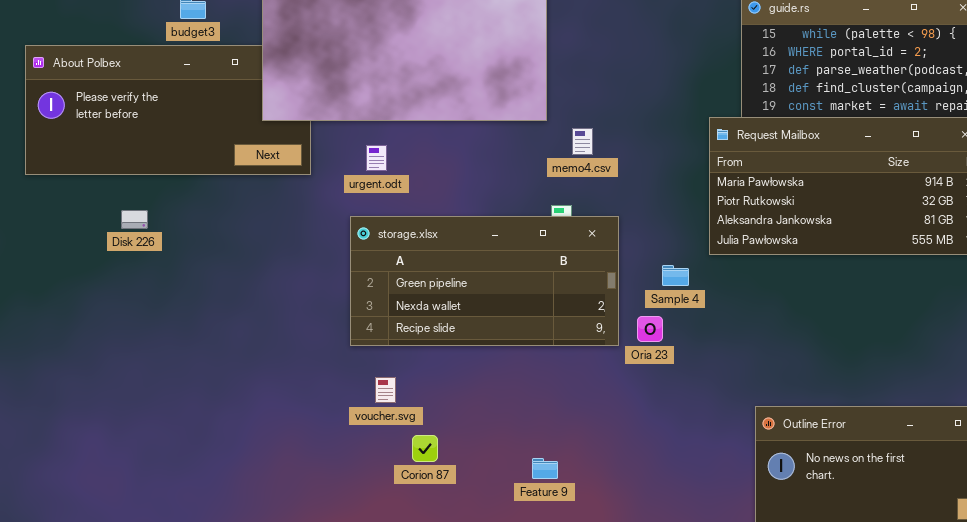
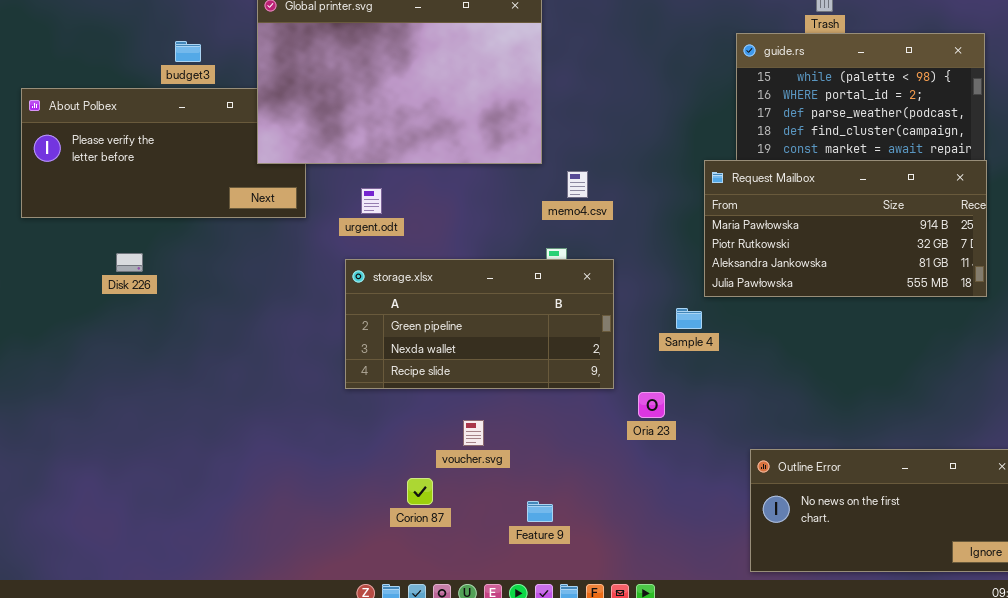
Sample 4: [662,265,689,286] -> [676,308,702,329], moved
Oria 23: [637,316,663,342] -> [638,392,665,418], moved
voucher.svg: [375,377,396,403] -> [463,420,484,446], moved

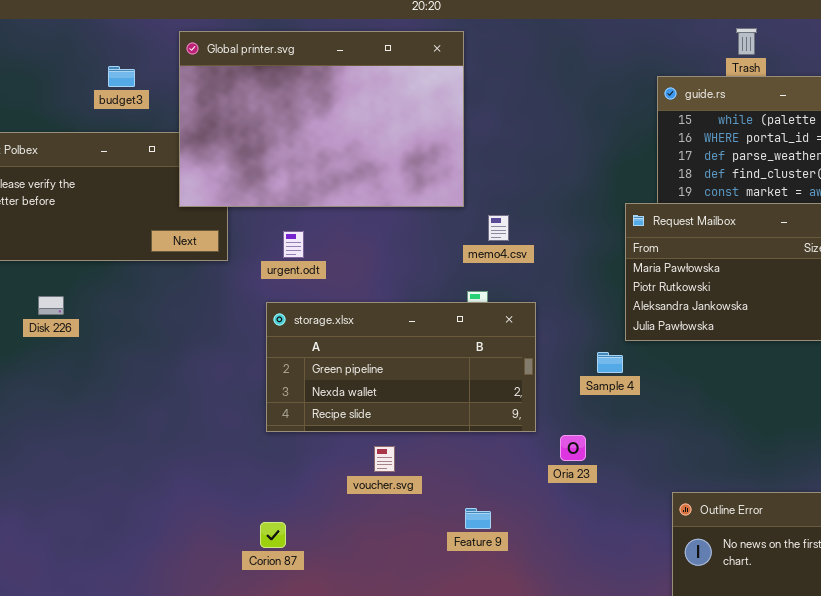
budget3: [175,41,201,62] -> [108,66,135,87], moved
voucher.svg: [463,420,484,446] -> [374,446,395,472], moved
Corion 87: [407,478,433,505] -> [260,522,286,548], moved
Feature 9: [527,501,553,522] -> [465,508,491,529], moved

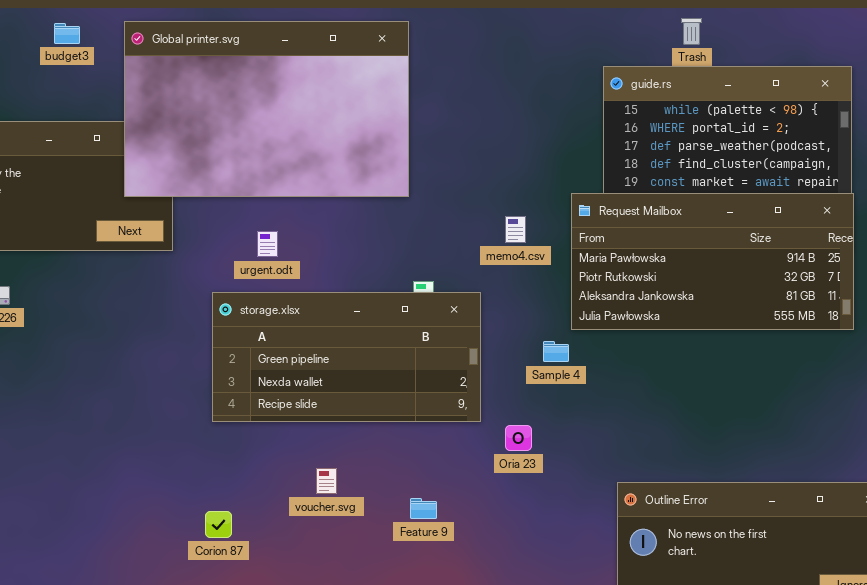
budget3: [108,66,135,87] -> [54,23,80,44], moved
memo4.csv: [488,215,509,241] -> [505,216,526,243], moved
urgent.odt: [283,231,304,258] -> [257,231,278,257], moved
voucher.svg: [374,446,395,472] -> [316,468,337,494], moved

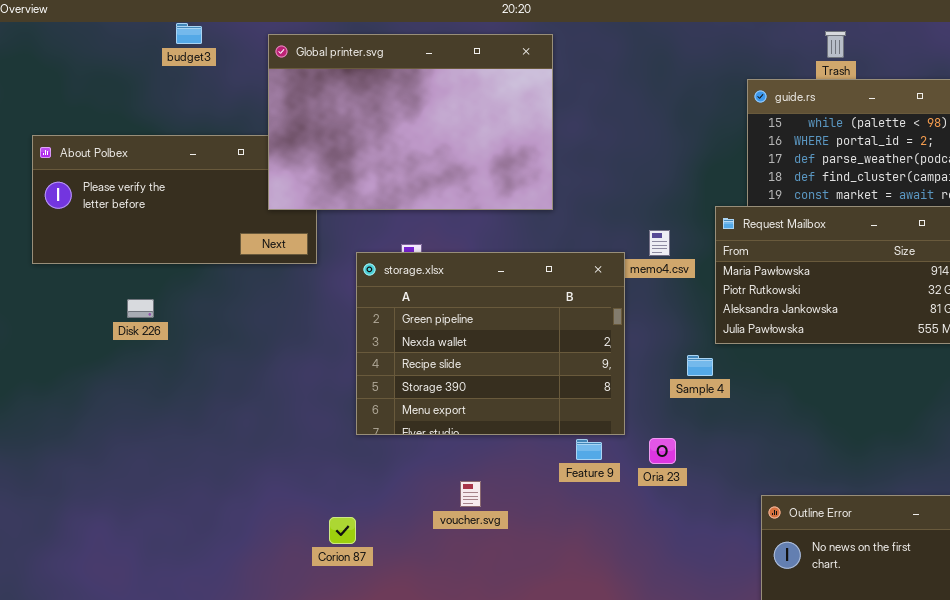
budget3: [54,23,80,44] -> [176,23,202,44], moved
storage.xlsx: [212,292,481,422] -> [356,252,625,435], resized
Feature 9: [410,498,437,519] -> [576,439,602,460], moved
Corion 87: [205,511,232,538] -> [329,517,356,544], moved

